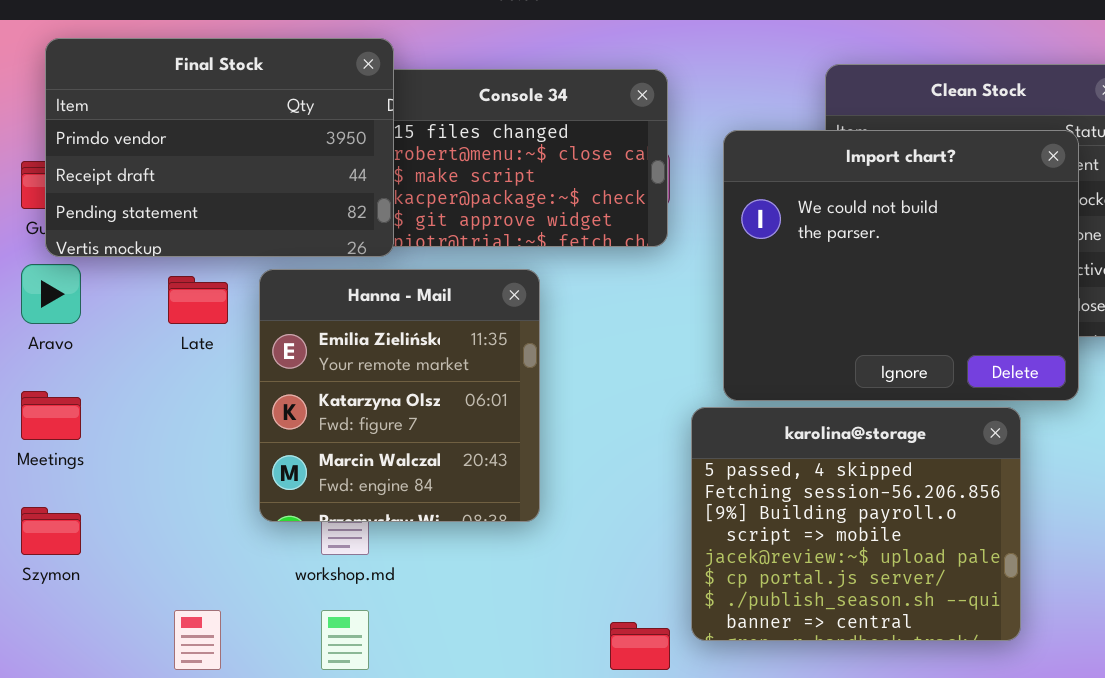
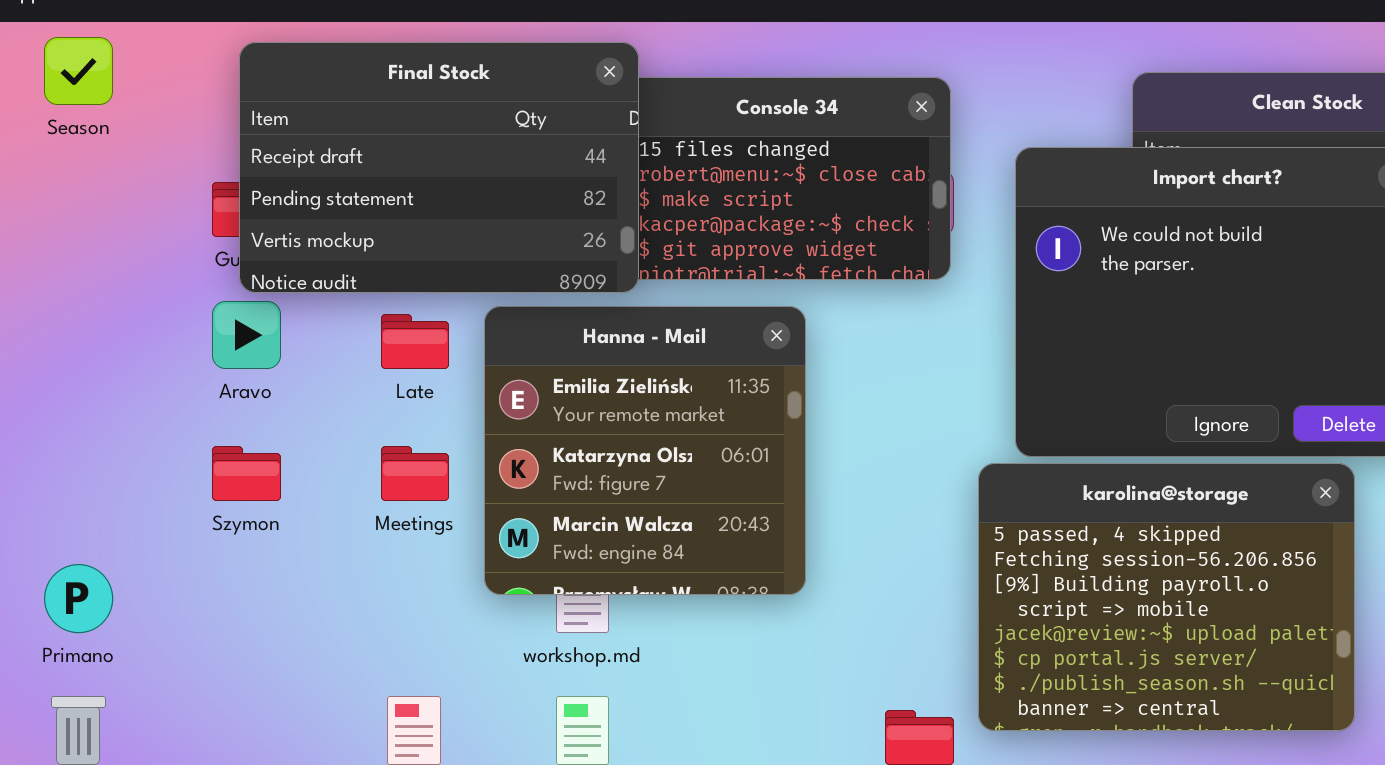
Final Stock: [45,38,394,257] -> [239,42,639,293], scrolled down 1 row
Meetings: [21,391,81,440] -> [381,446,449,501], moved
Szymon: [21,507,81,555] -> [212,446,281,501], moved

